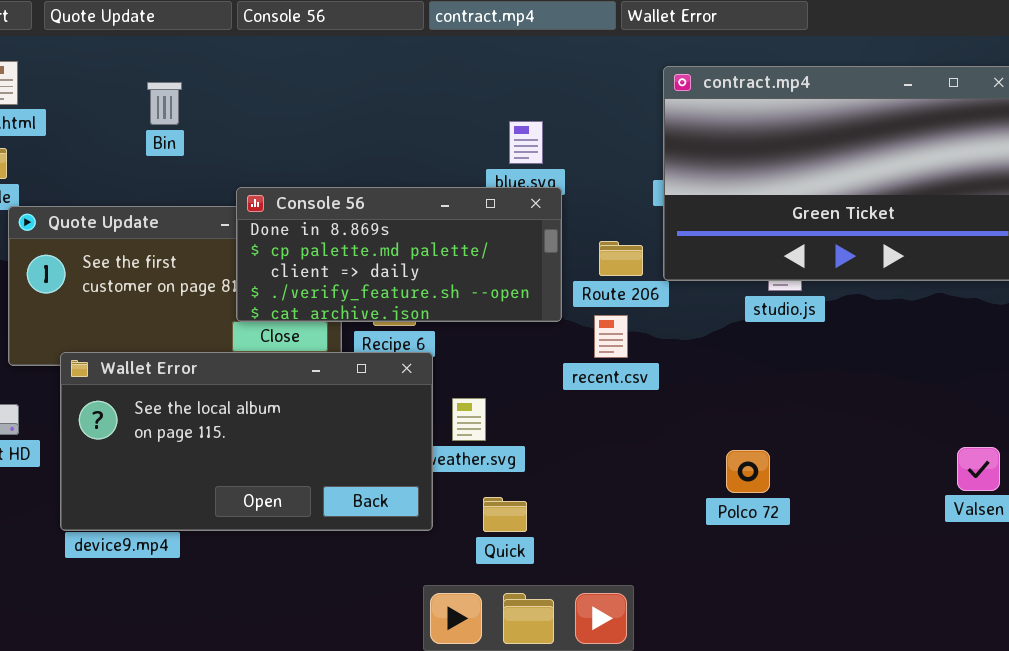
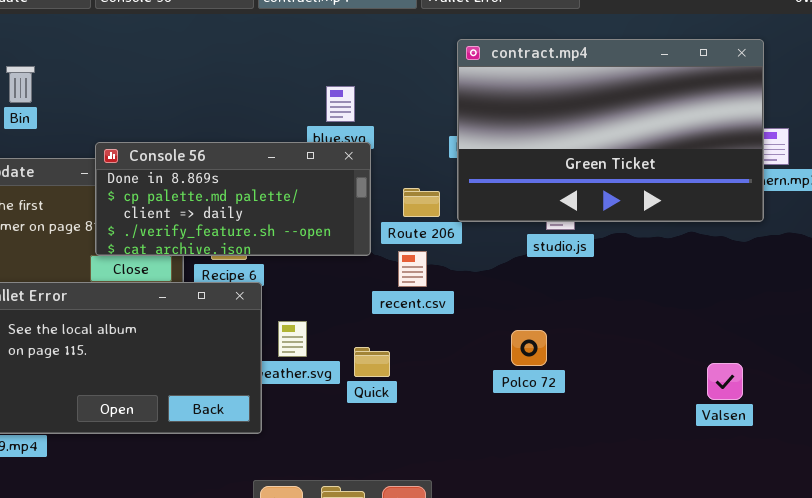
Bin: [147,82,182,125] -> [6,66,35,103], moved
Polco 72: [726,450,770,493] -> [511,330,547,366], moved
Quick: [483,497,527,532] -> [354,347,390,377], moved

